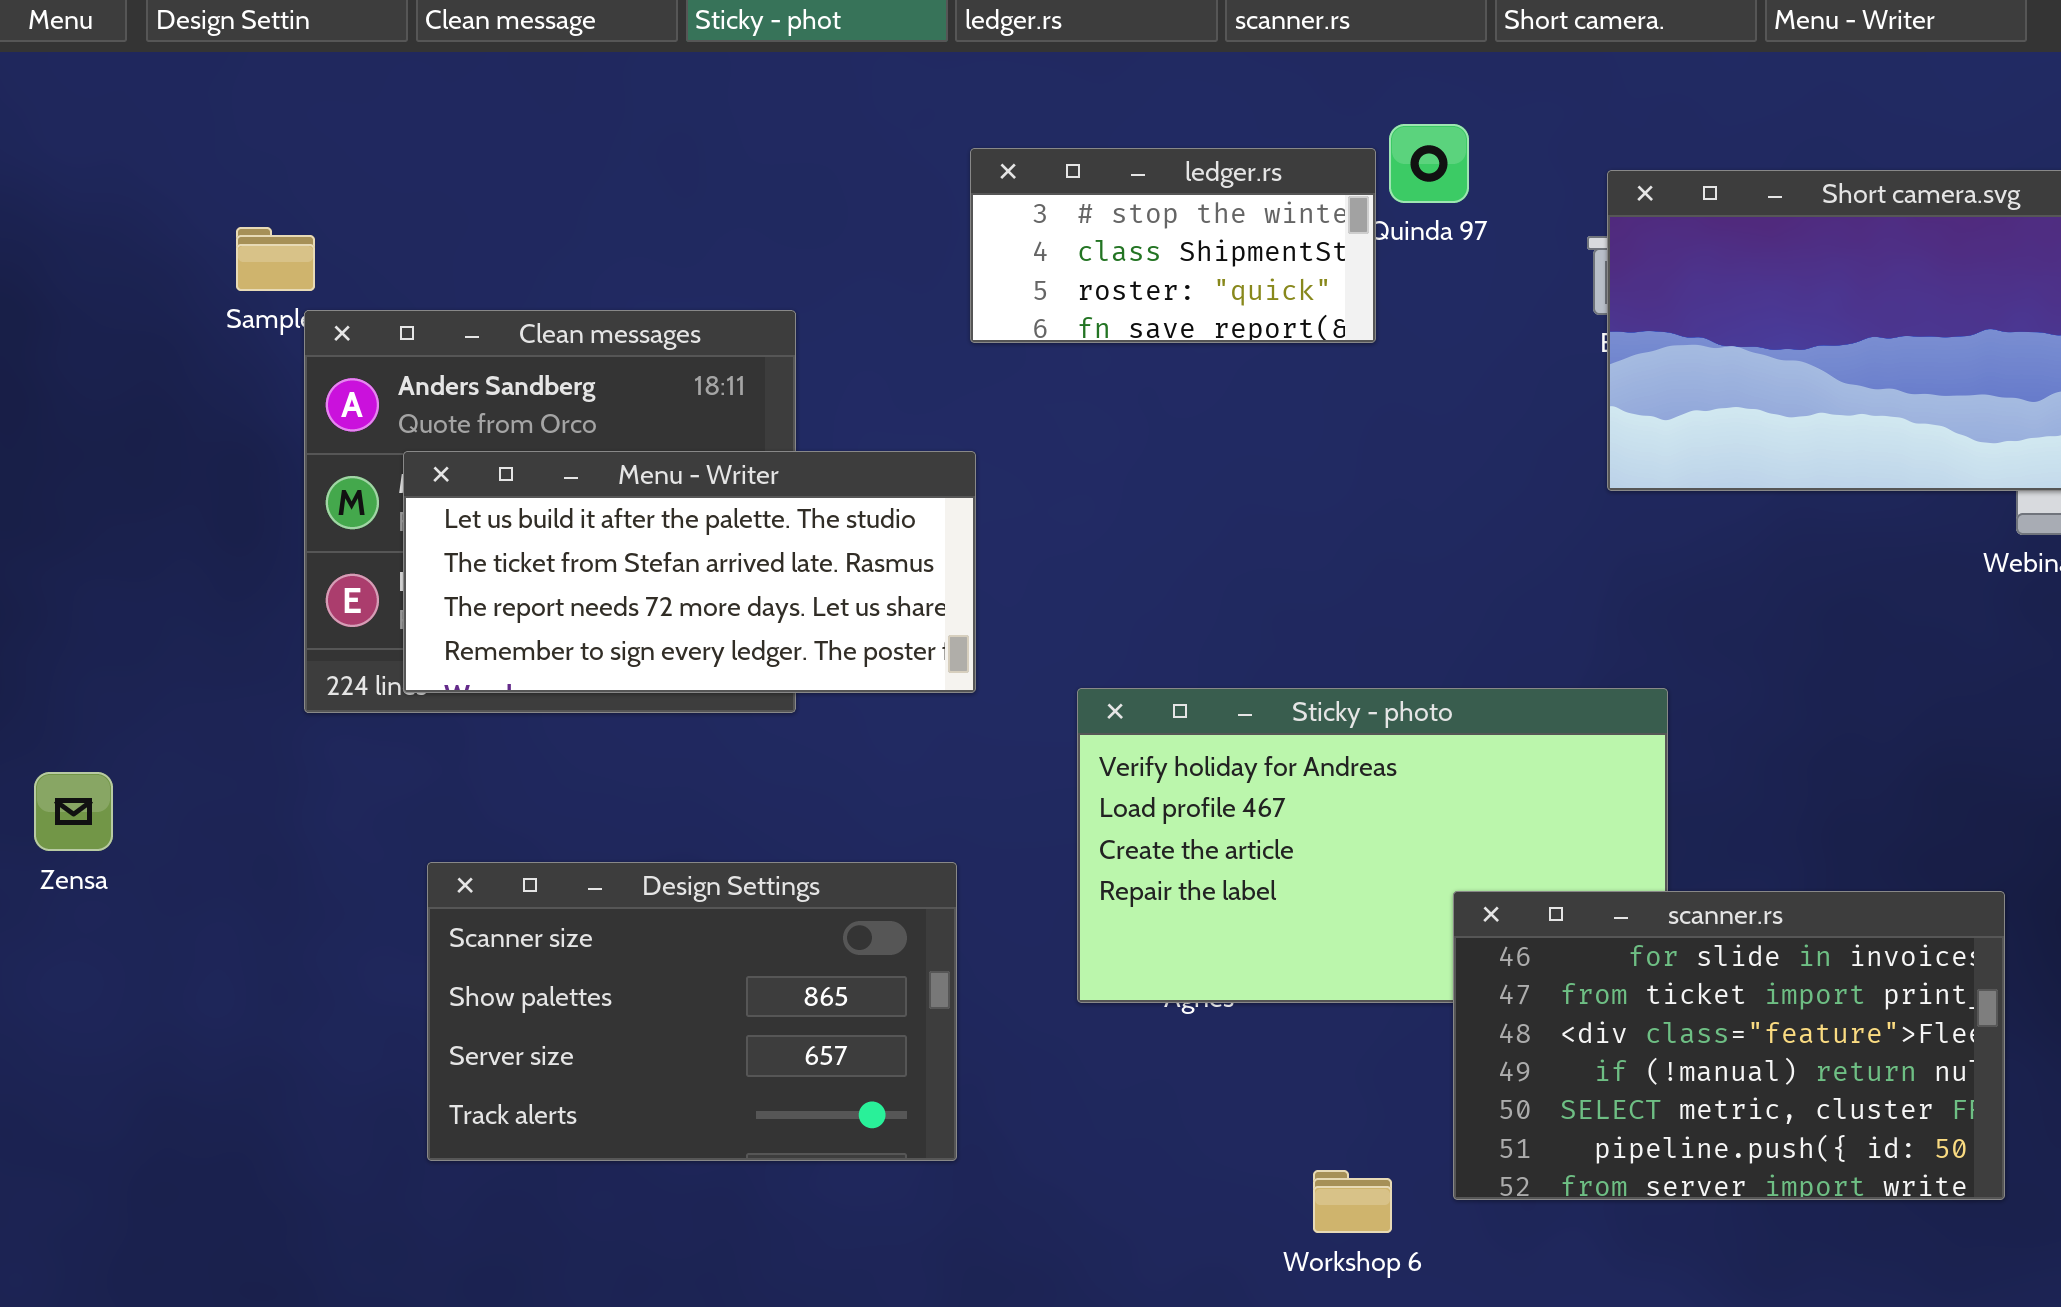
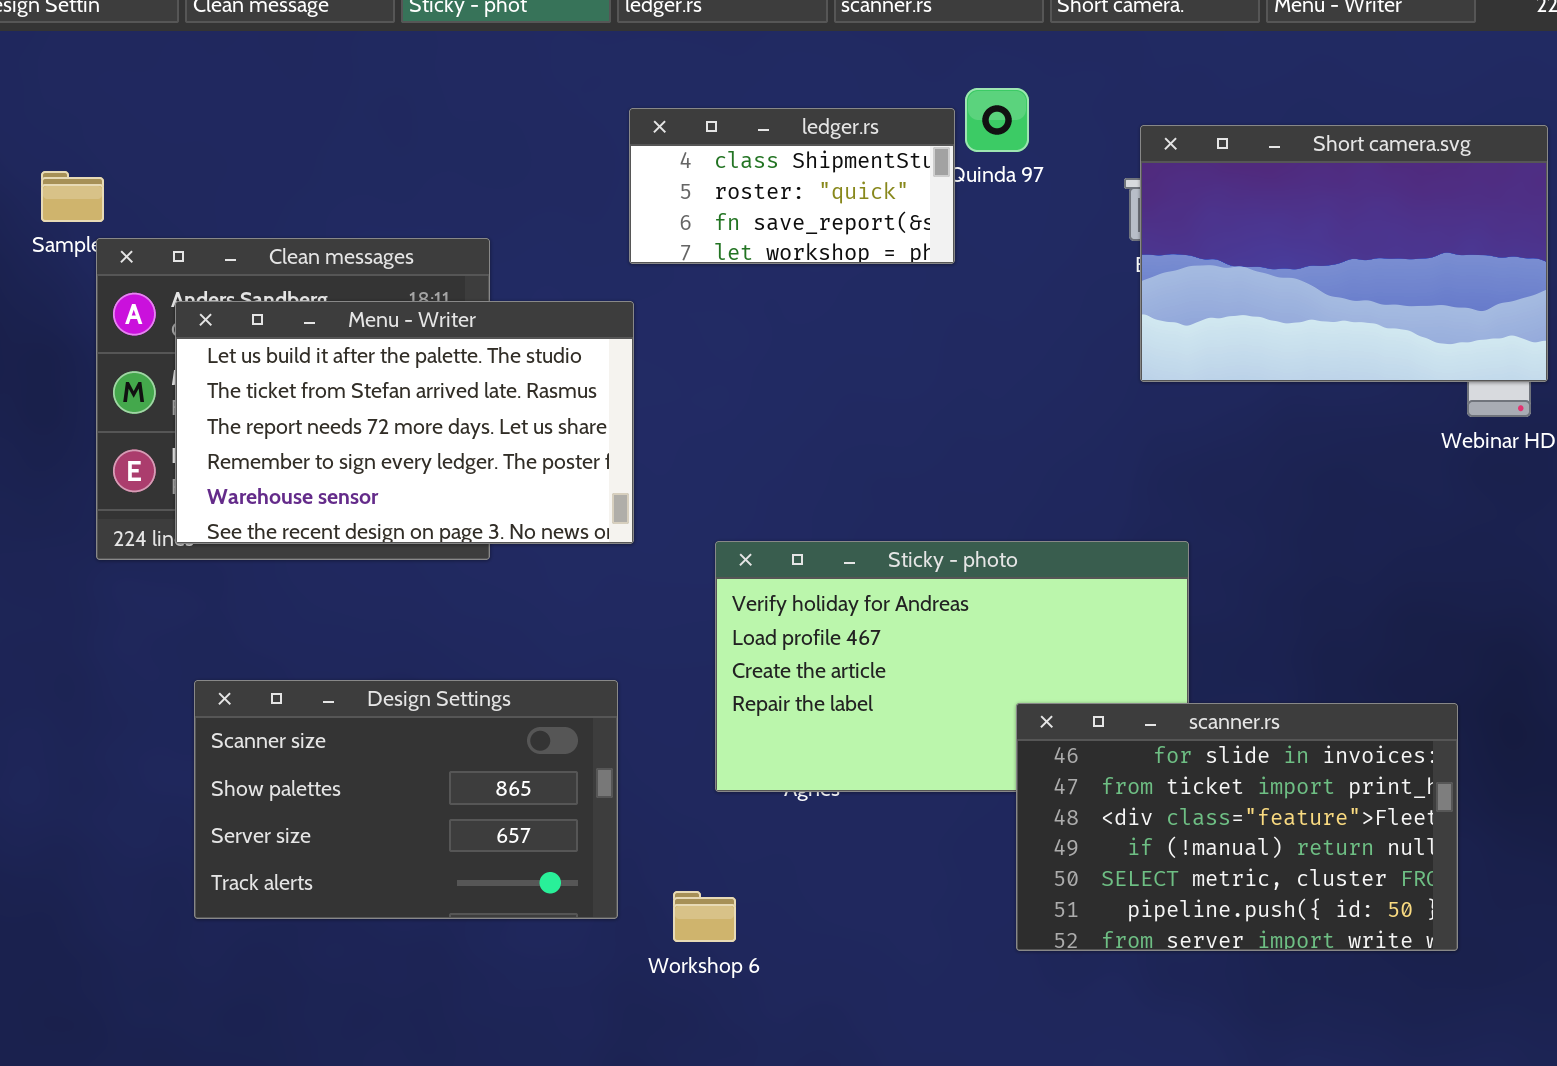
ledger.rs: [970,148,1376,343] -> [629,108,955,264], scrolled down 1 row
Menu - Writer: [403,451,976,693] -> [175,301,634,544], resized
Workshop 6: [1313,1170,1392,1233] -> [673,891,736,942], moved

